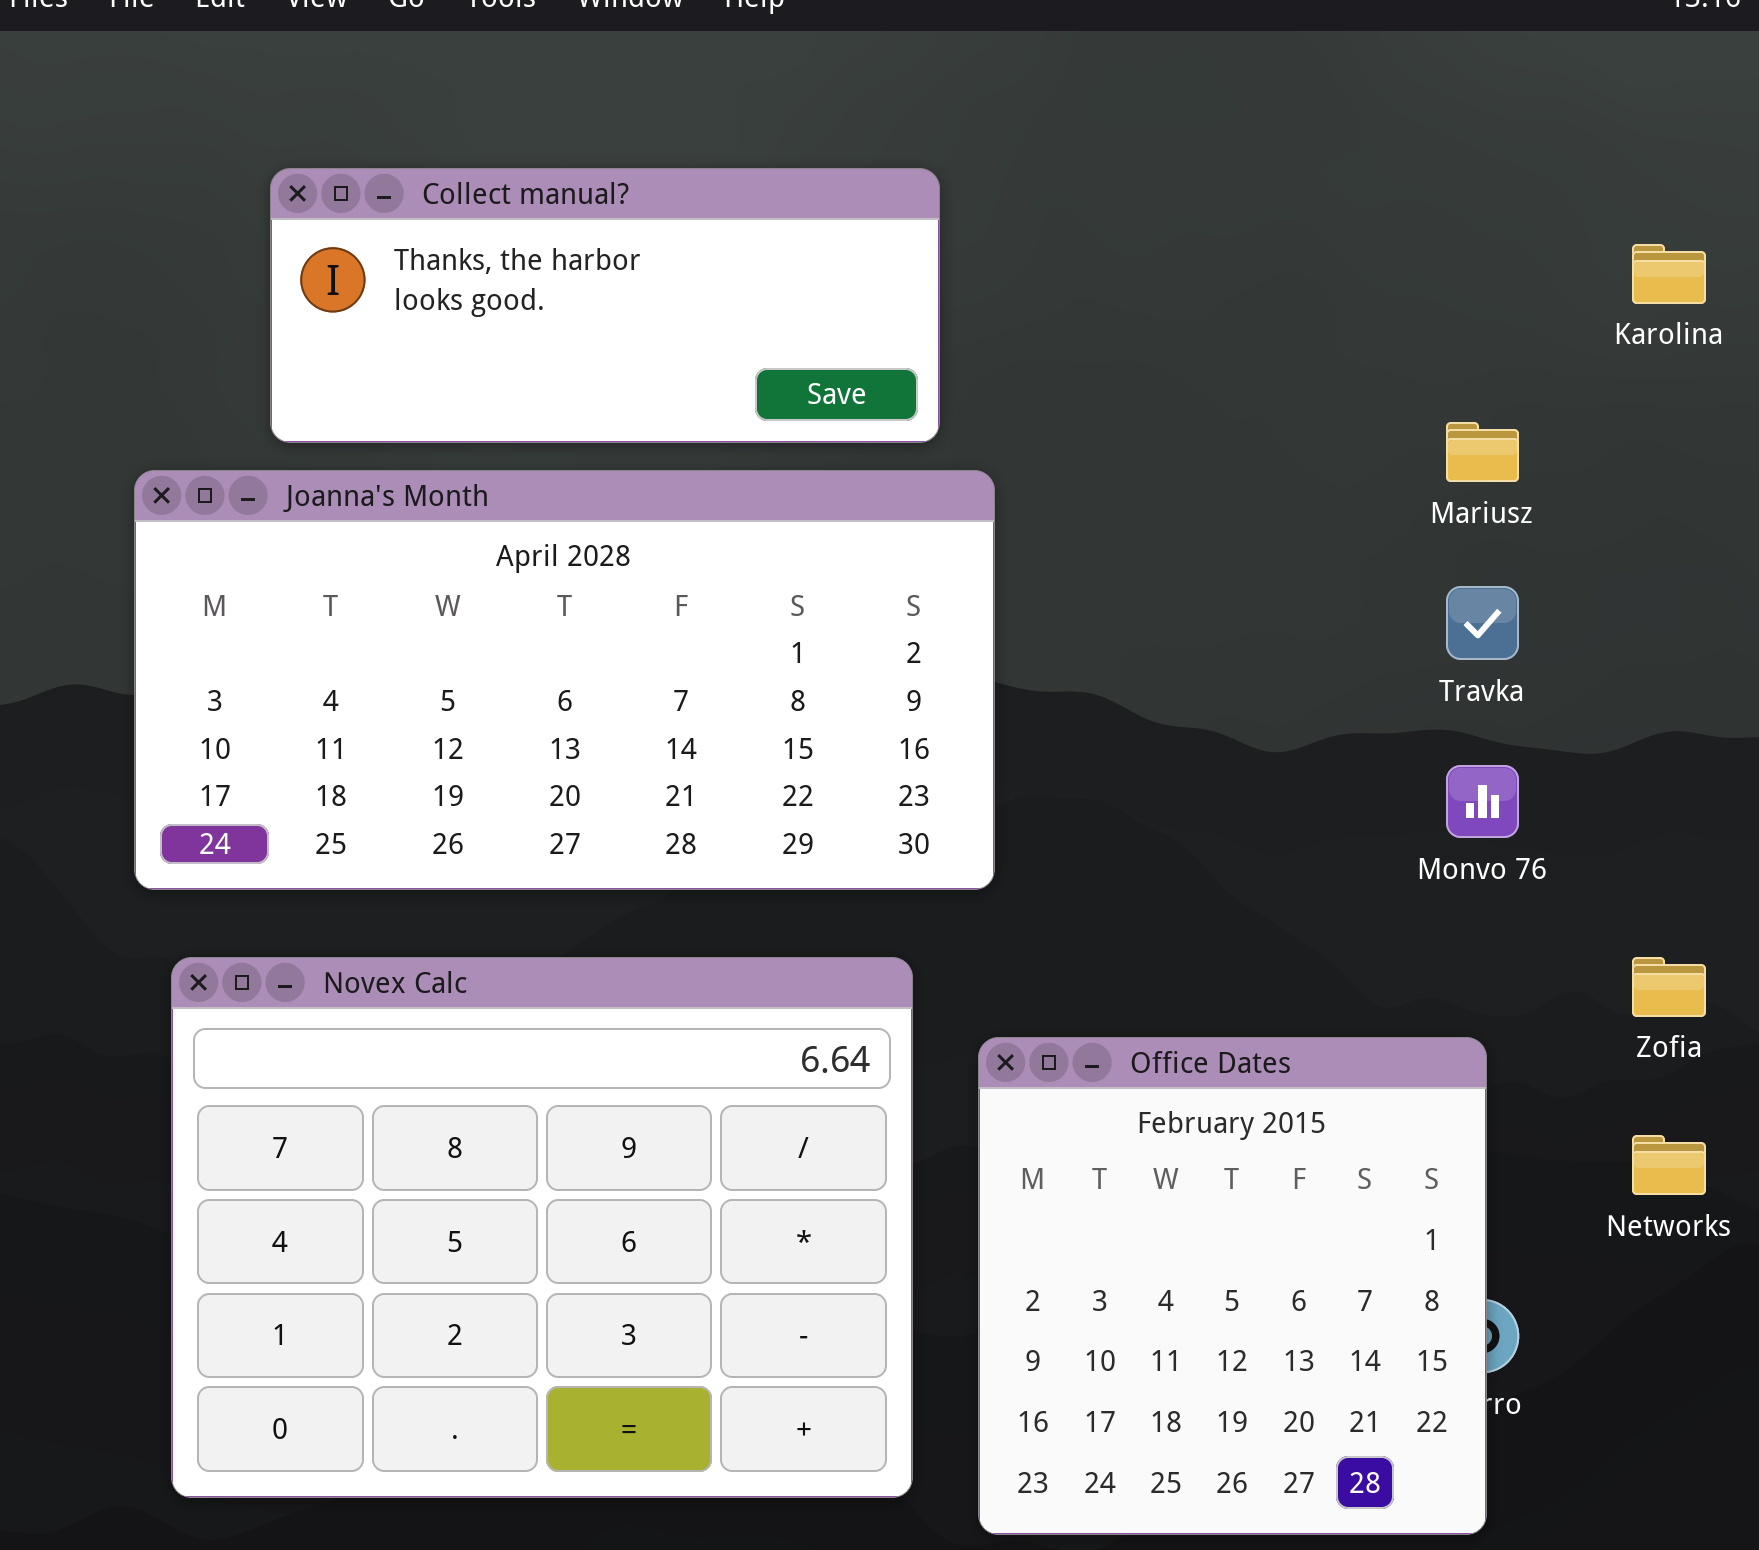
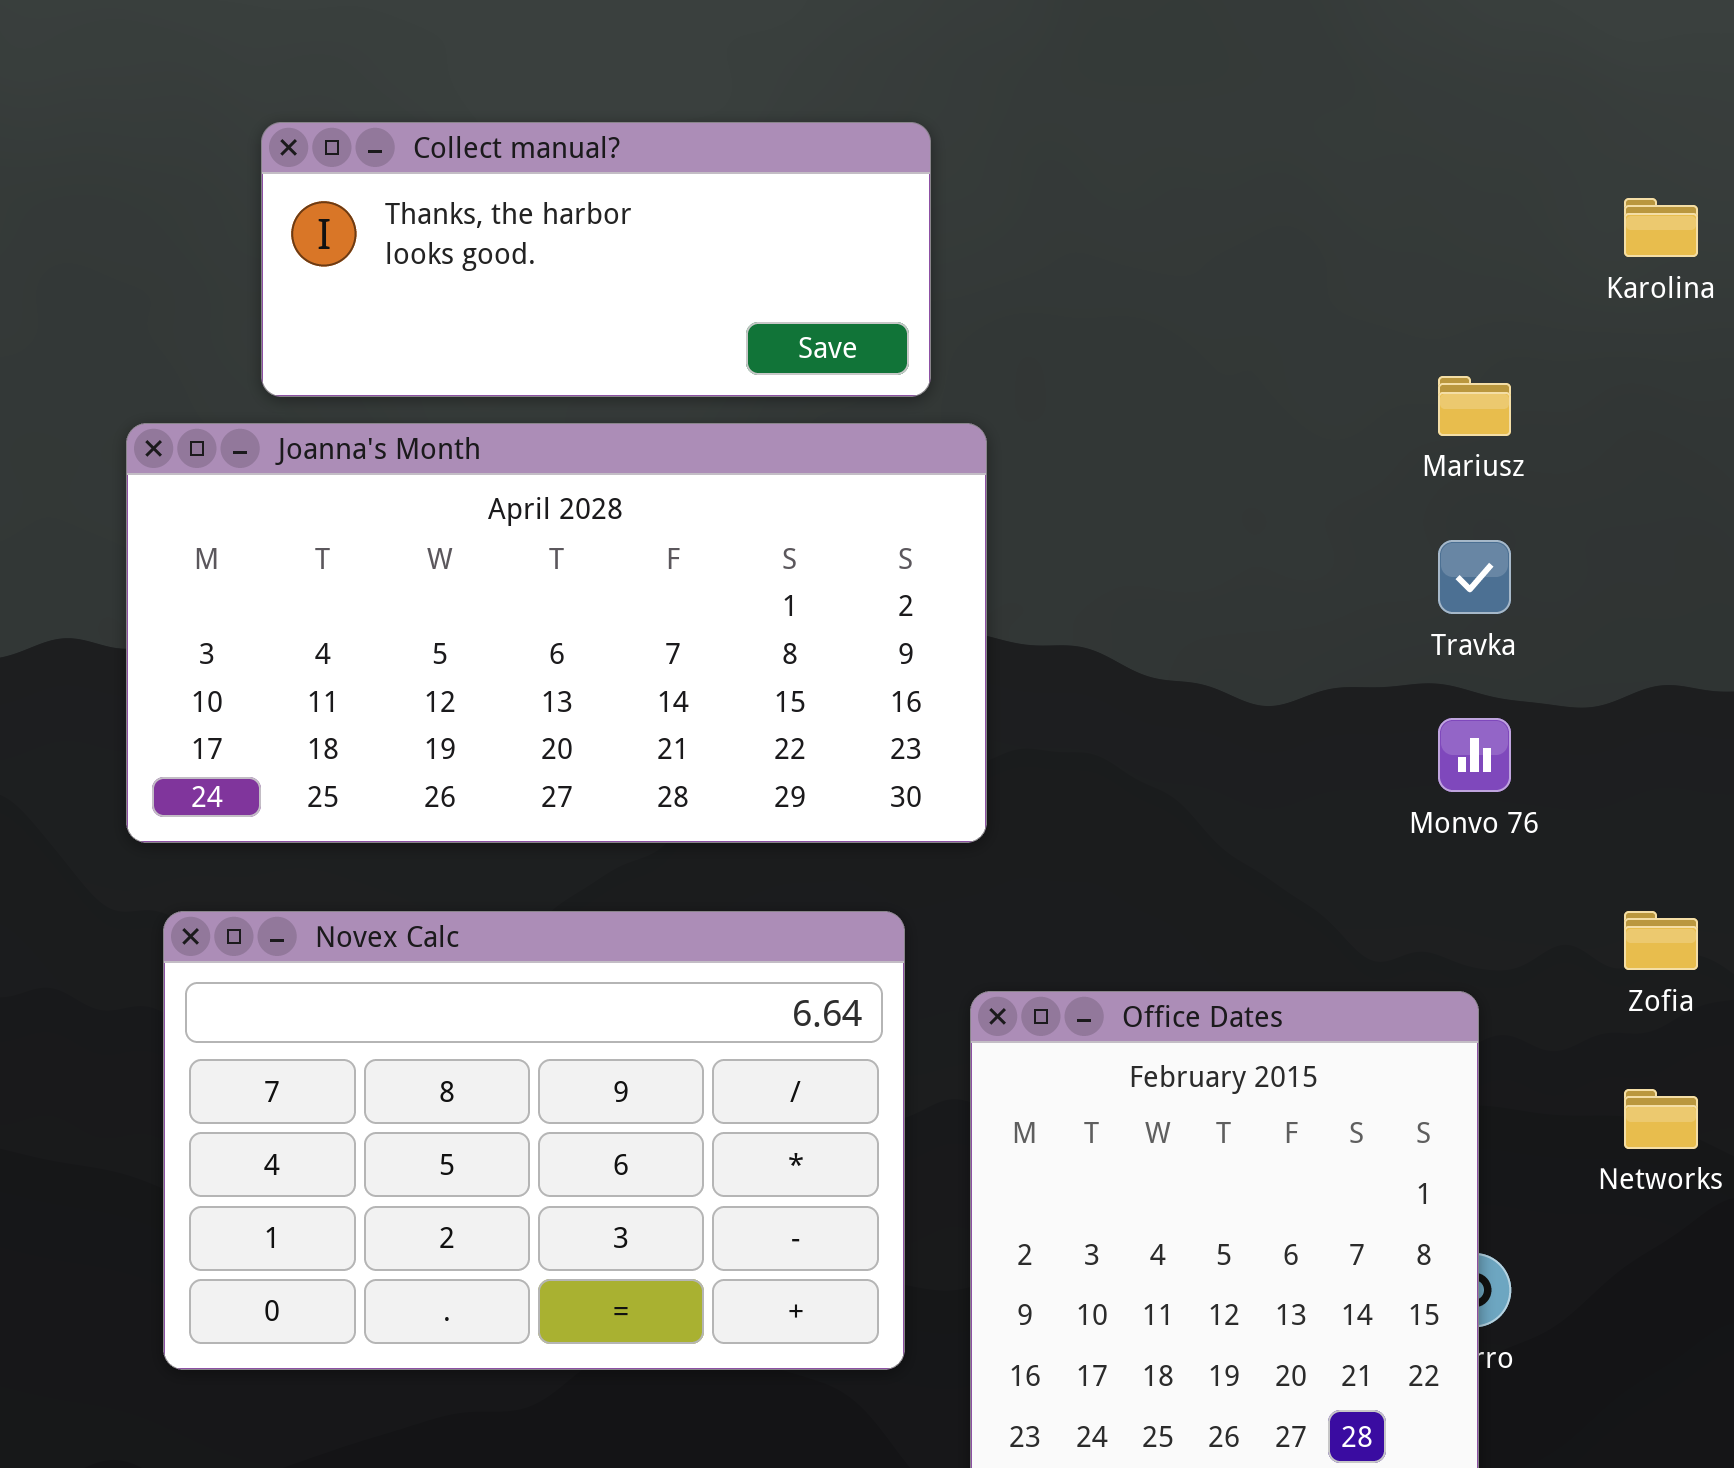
Novex Calc: [171,957,913,1498] -> [163,911,905,1370], resized

